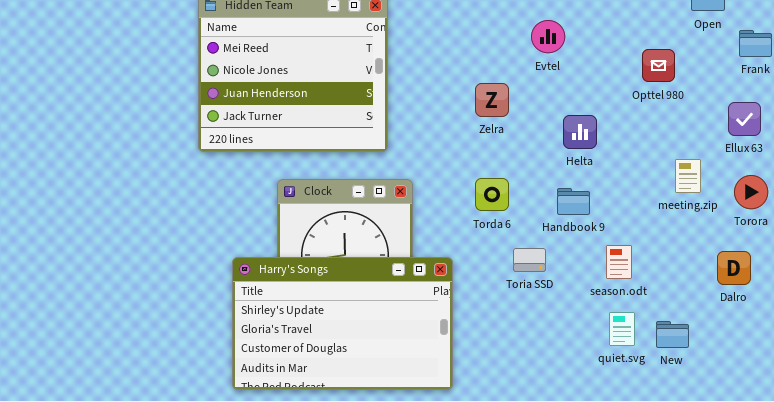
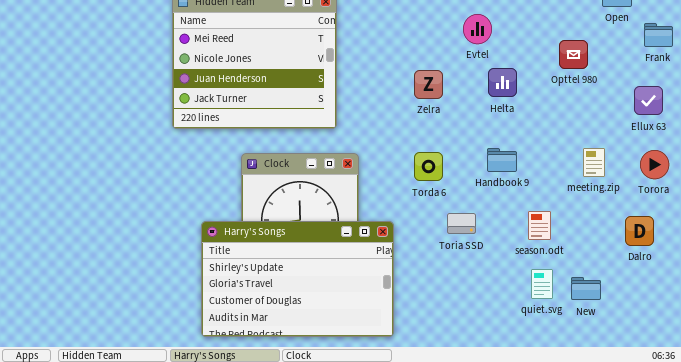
Helta: [563,115,597,149] -> [488,68,517,97], moved
meeting.zip: [675,159,701,193] -> [583,148,605,177], moved
Handbook 9: [557,188,590,215] -> [487,148,517,172], moved

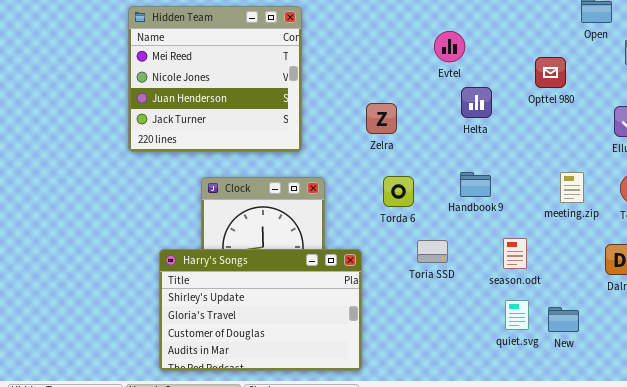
Zelra: [414,70,443,99] -> [366,103,397,134], moved

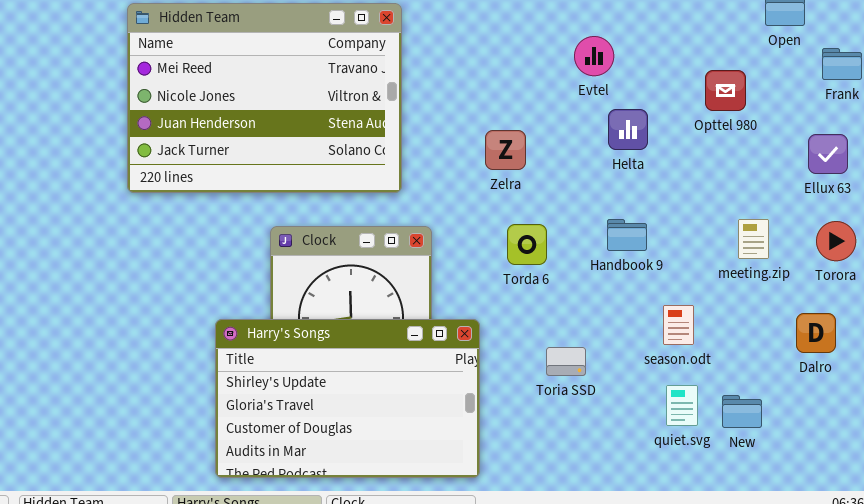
Hidden Team: [128,6,302,152] -> [127,3,402,193], resized
Toria SSD: [417,240,448,263] -> [546,347,586,376], moved

